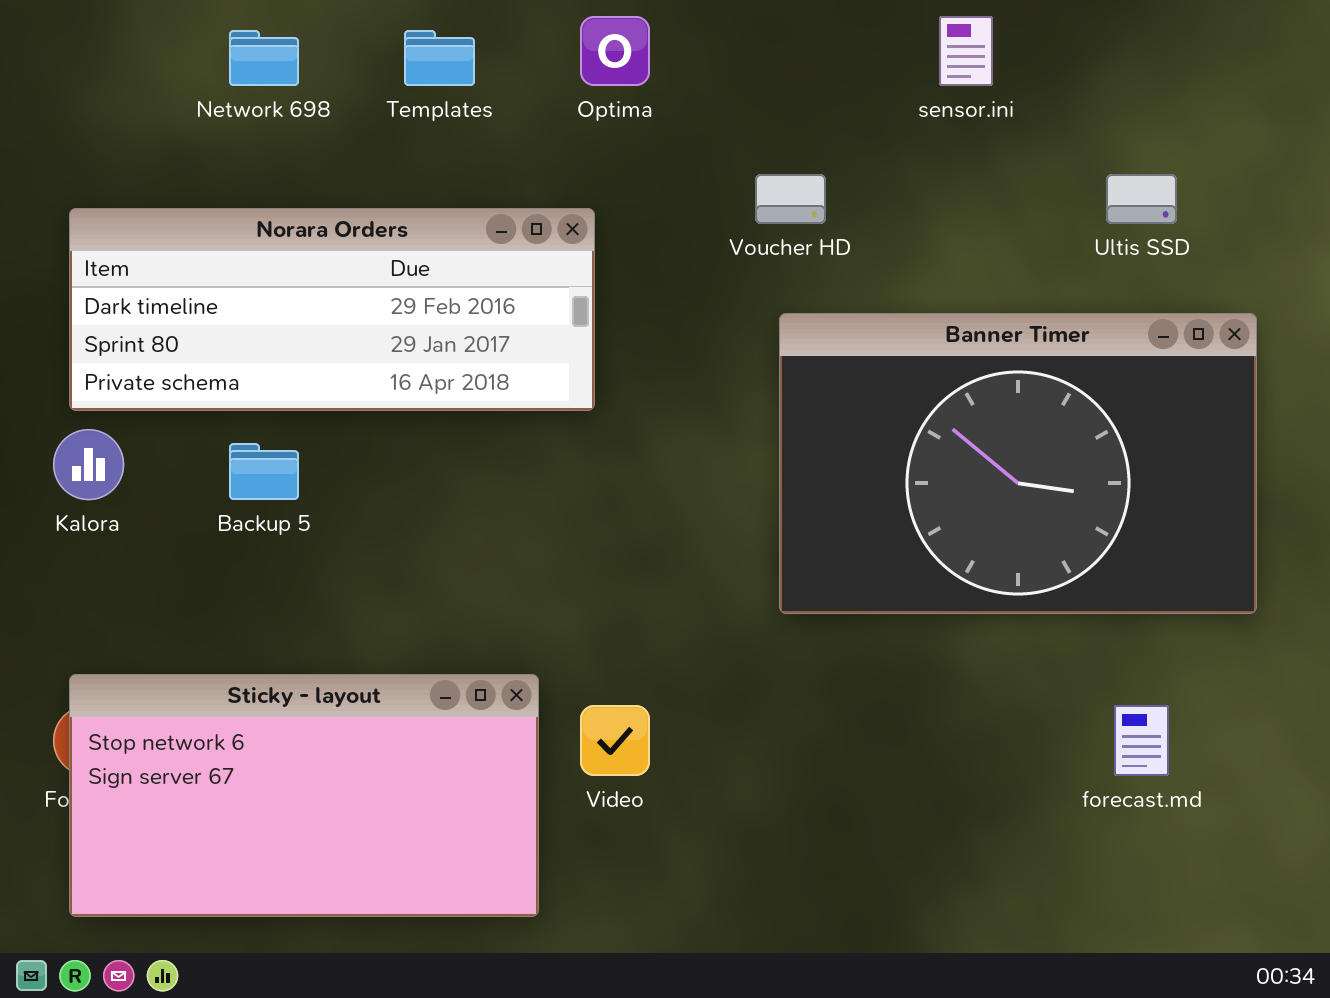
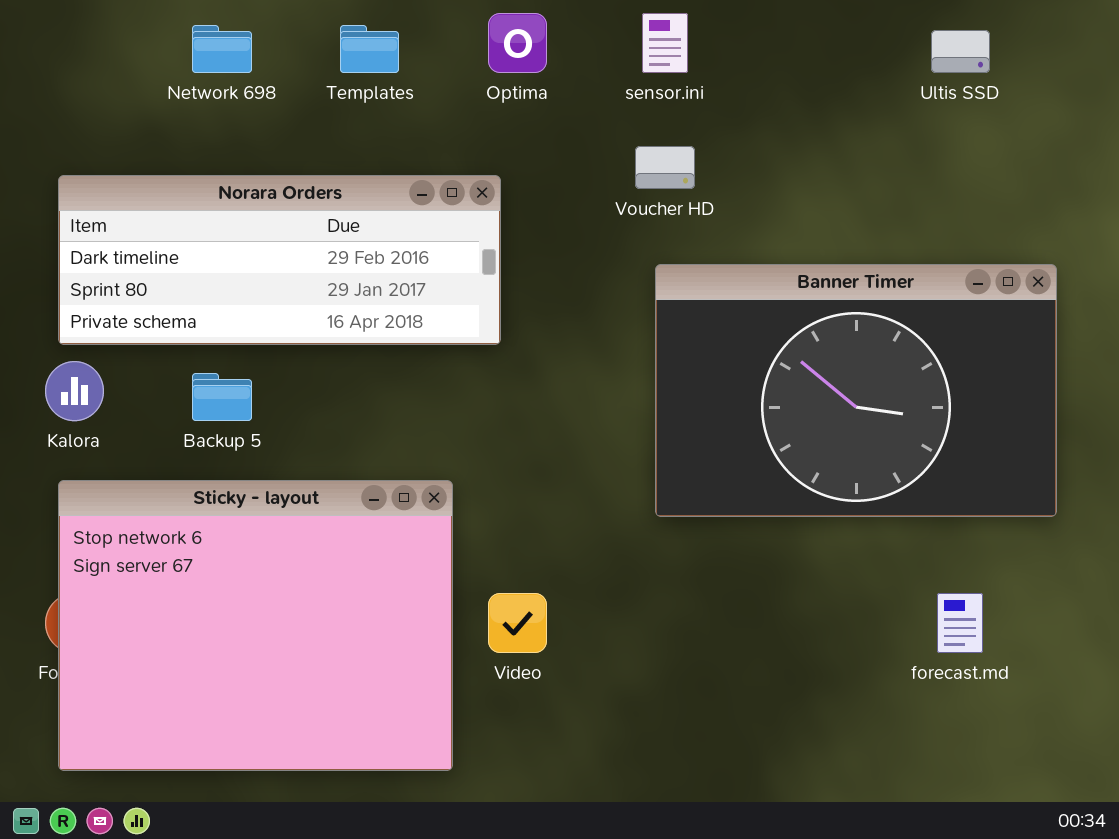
sensor.ini: [939,16,993,86] -> [642,13,688,73], moved
Ultis SSD: [1106,174,1177,224] -> [931,30,990,73], moved
Sticky - layout: [69,674,539,917] -> [58,480,453,771], resized

